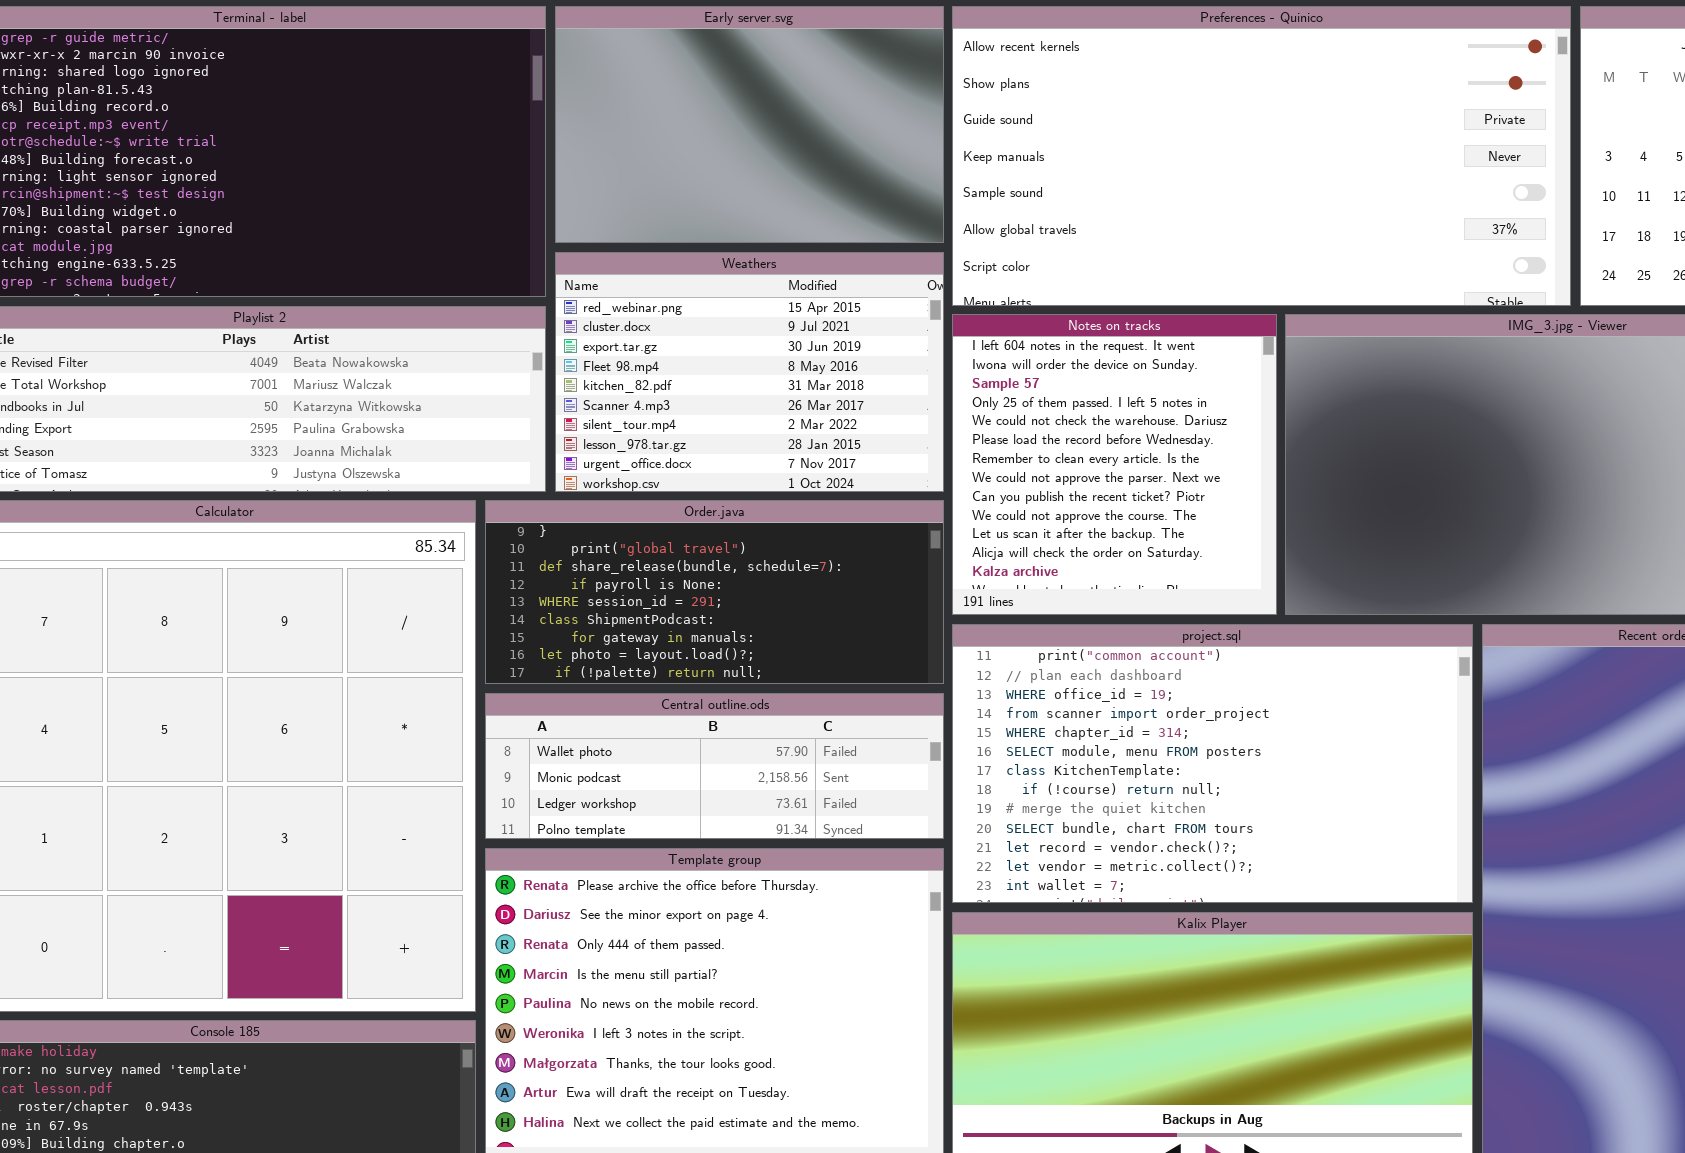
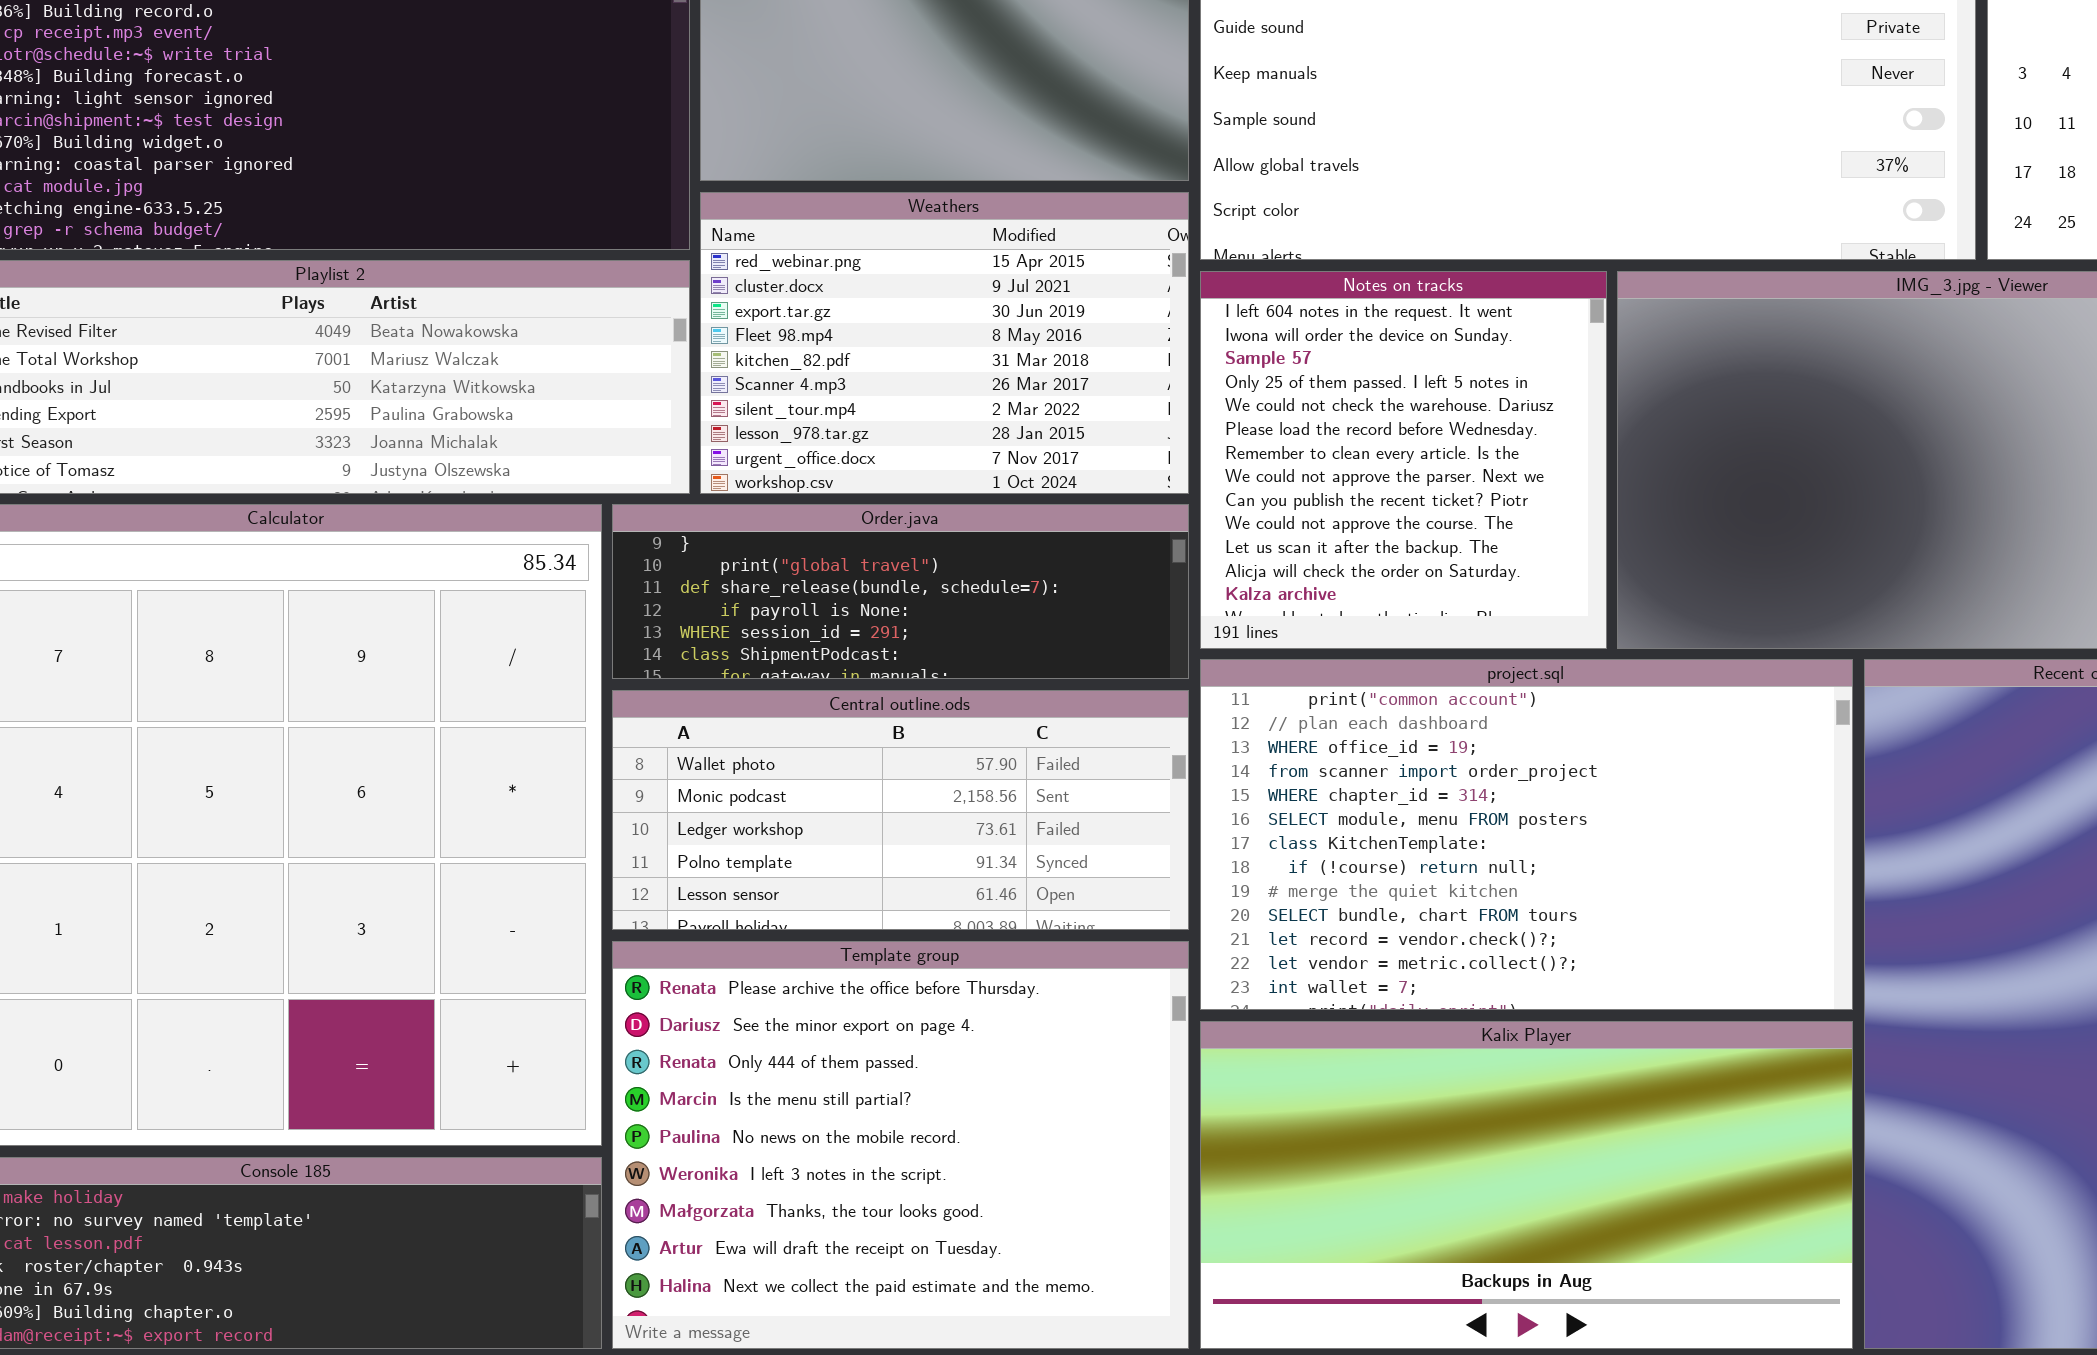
Order.java: [485,500,944,684] -> [612,504,1189,679], resized
Central outline.ods: [485,693,944,839] -> [612,690,1189,930], resized

